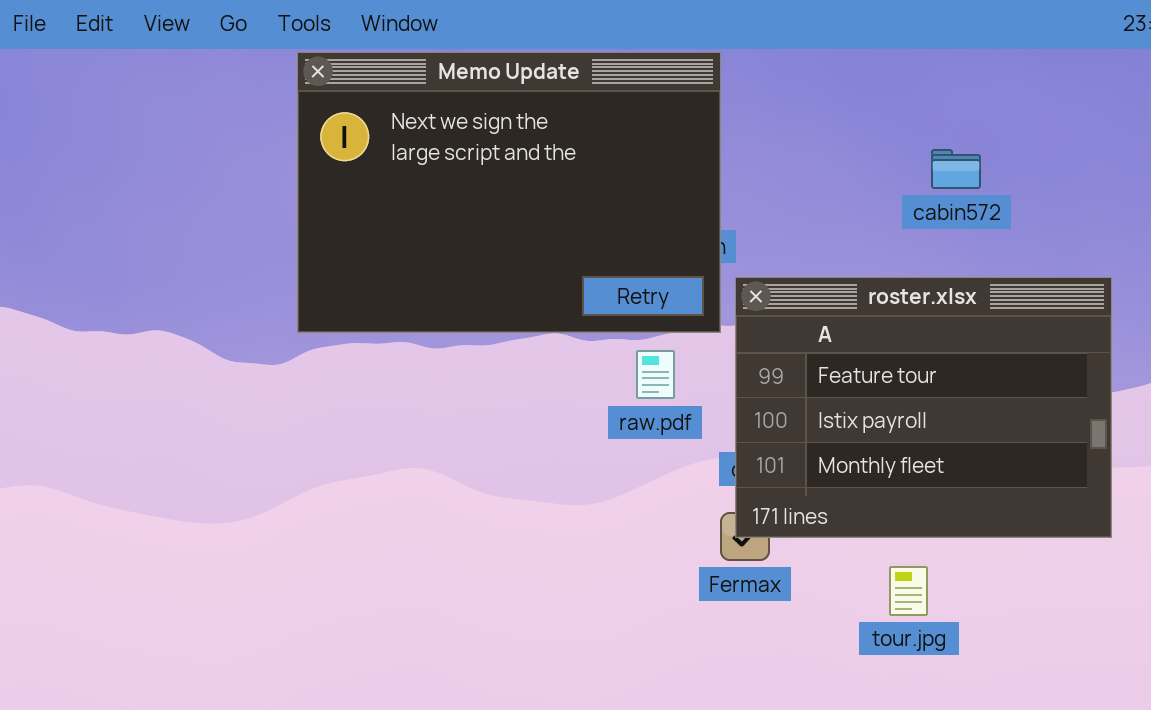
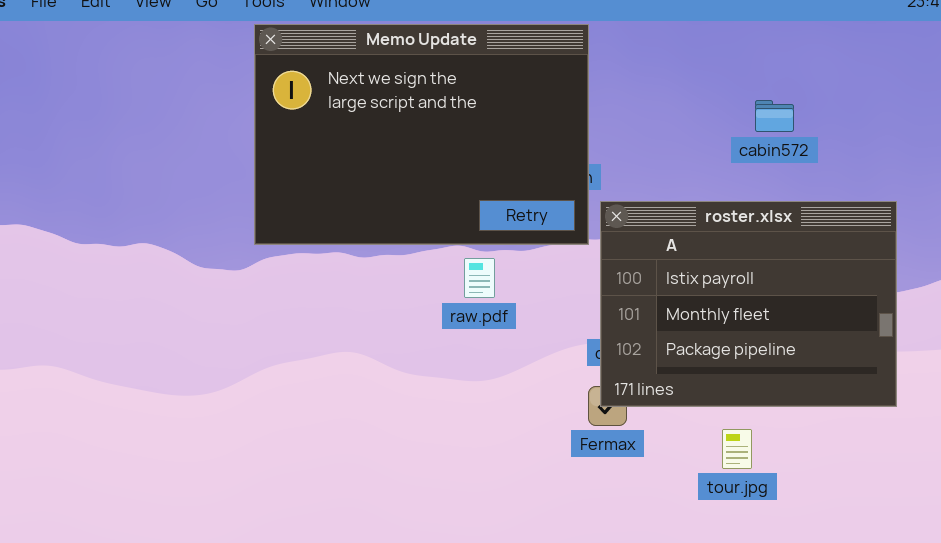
roster.xlsx: [735,277,1112,538] -> [600,201,897,407], scrolled down 1 row
raw.pdf: [636,350,675,399] -> [464,258,495,298], moved

